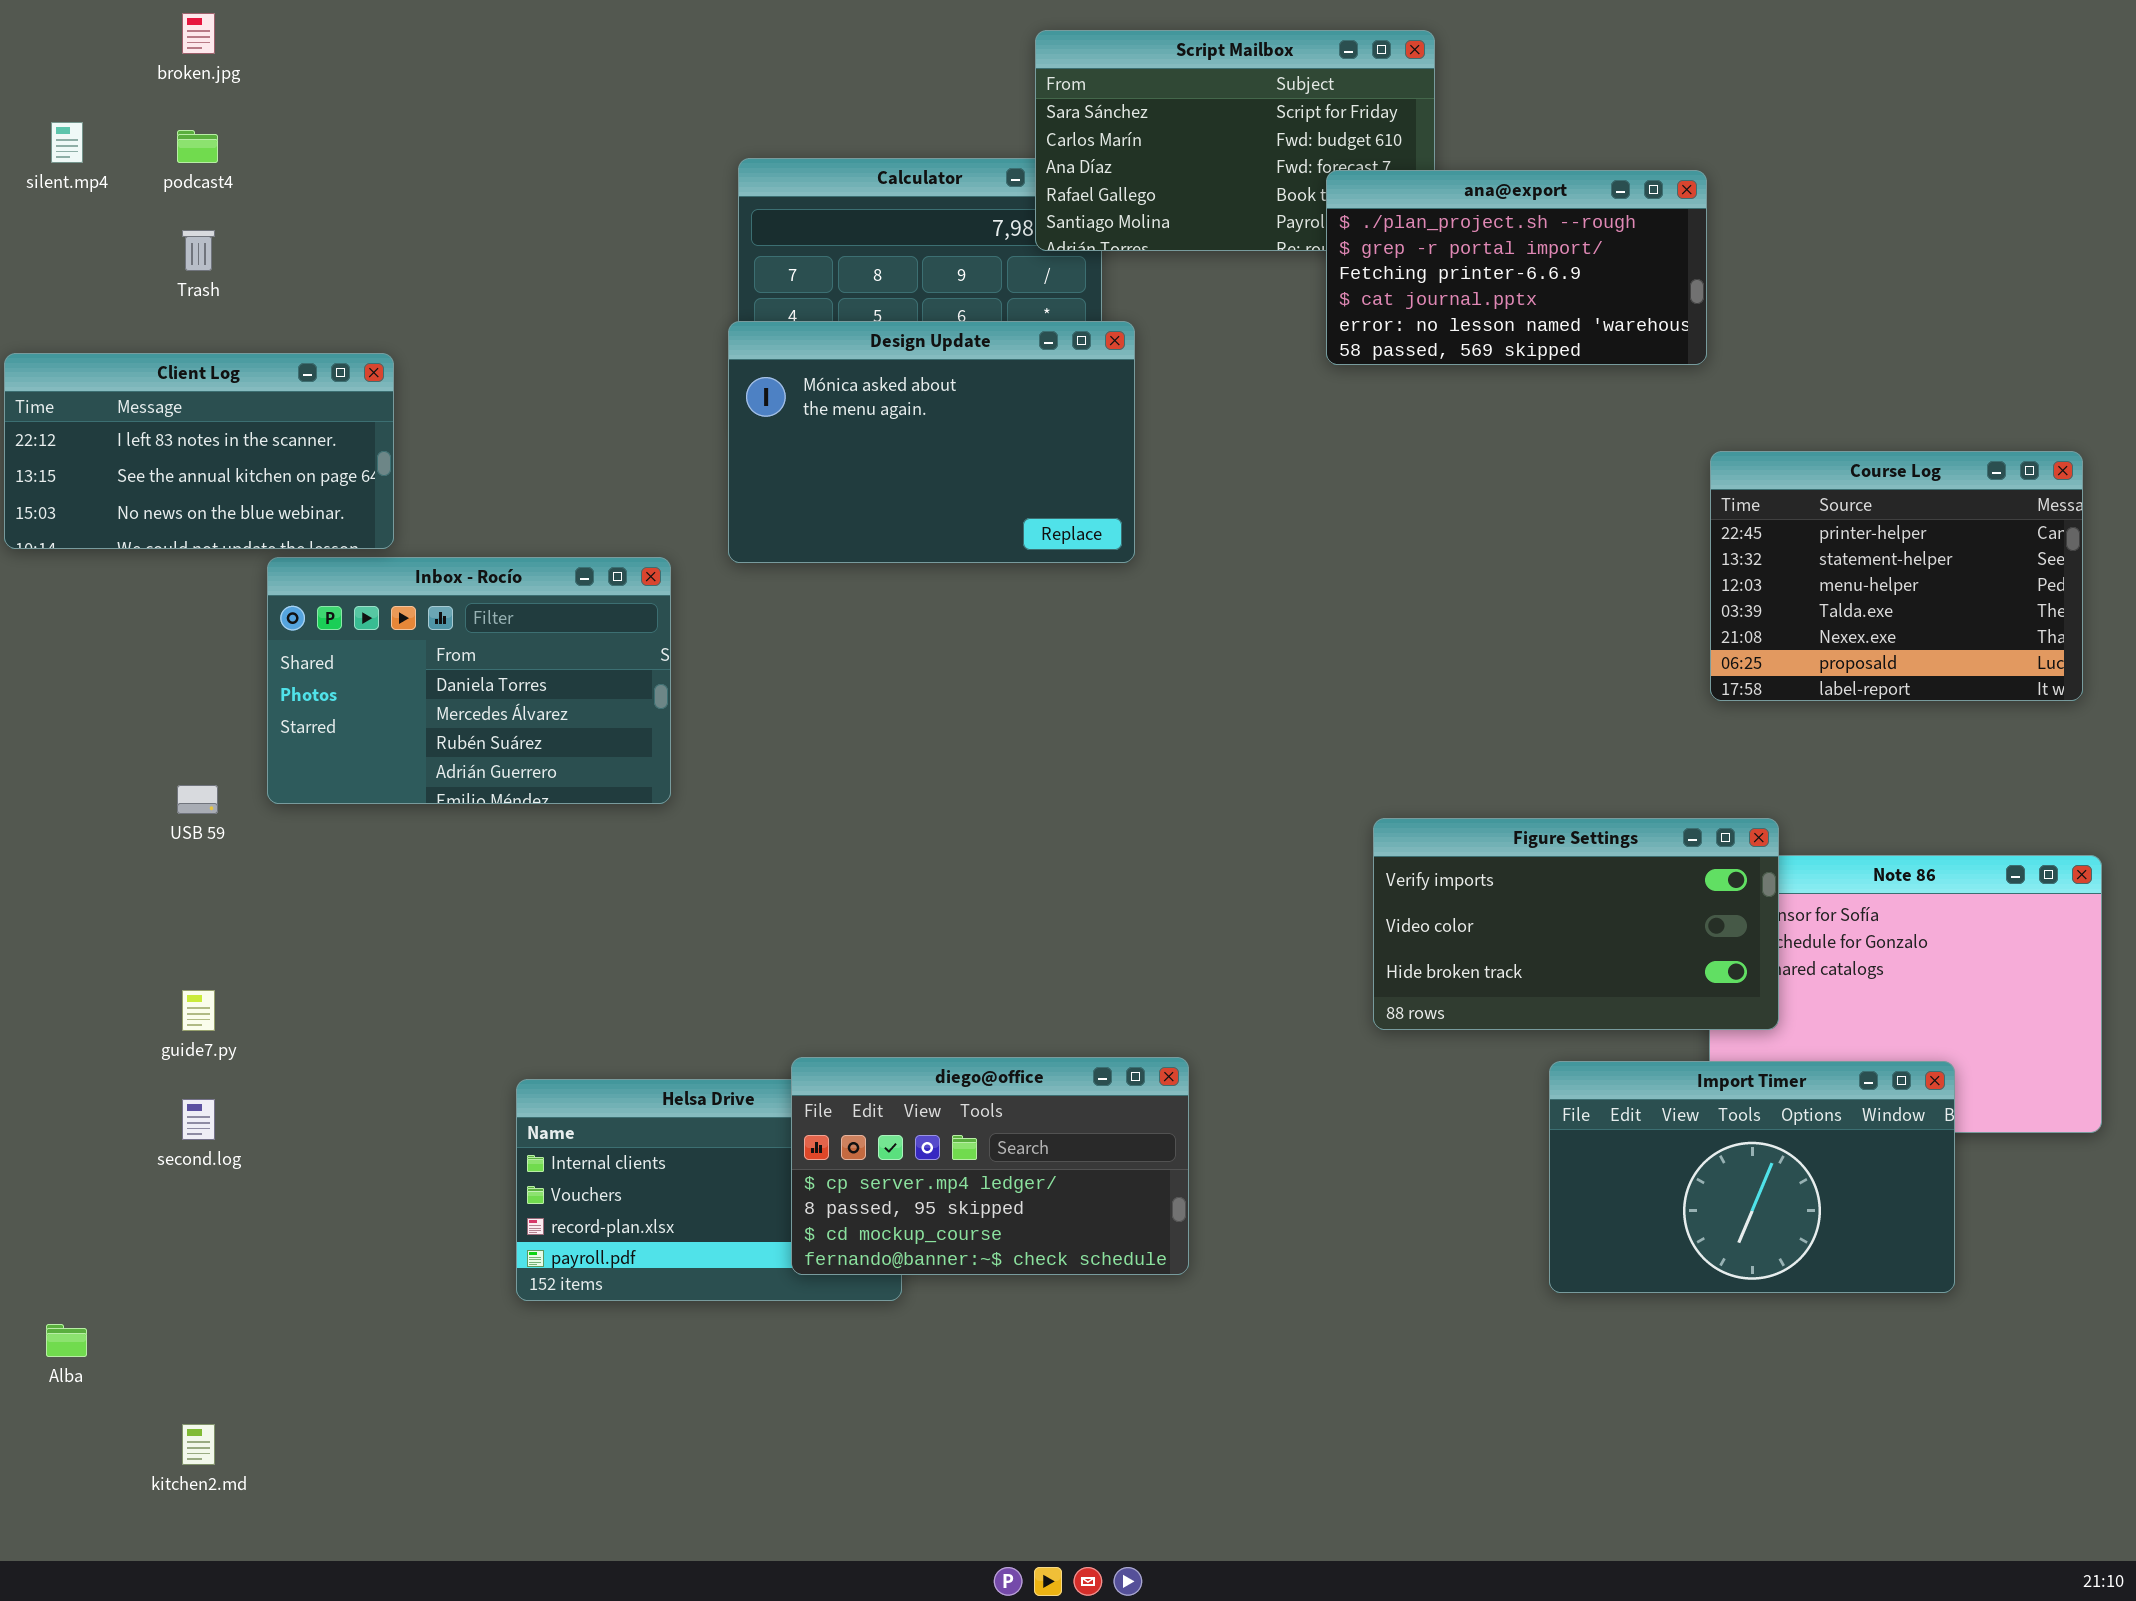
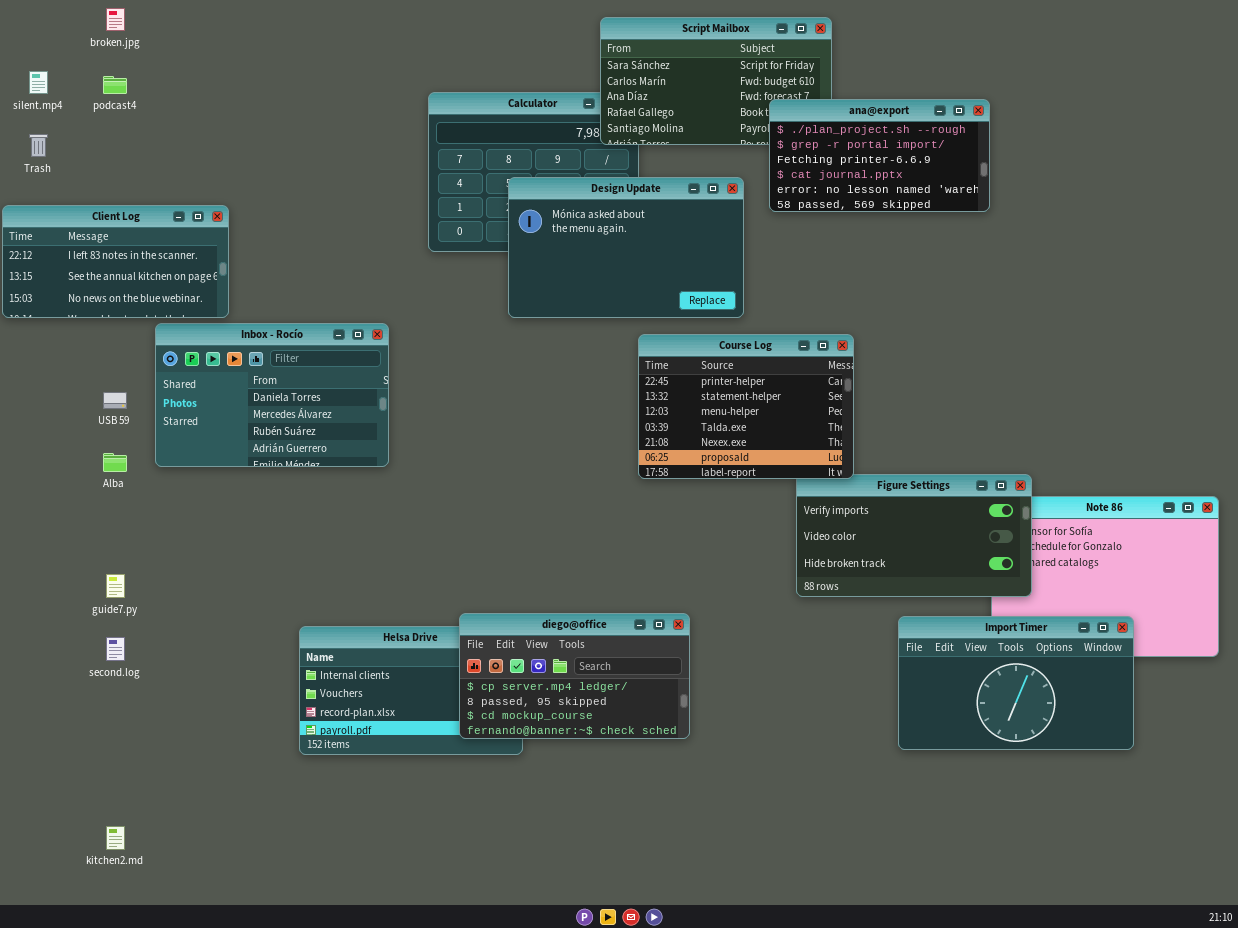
Trash: [182,230,215,271] -> [29,134,48,157], moved
Design Update: [728,321,1135,563] -> [508,177,744,318], moved
Course Log: [1710,451,2083,701] -> [638,334,854,479], moved
USB 59: [177,785,218,814] -> [103,392,127,409], moved
Alba: [46,1324,87,1357] -> [103,453,127,472], moved

